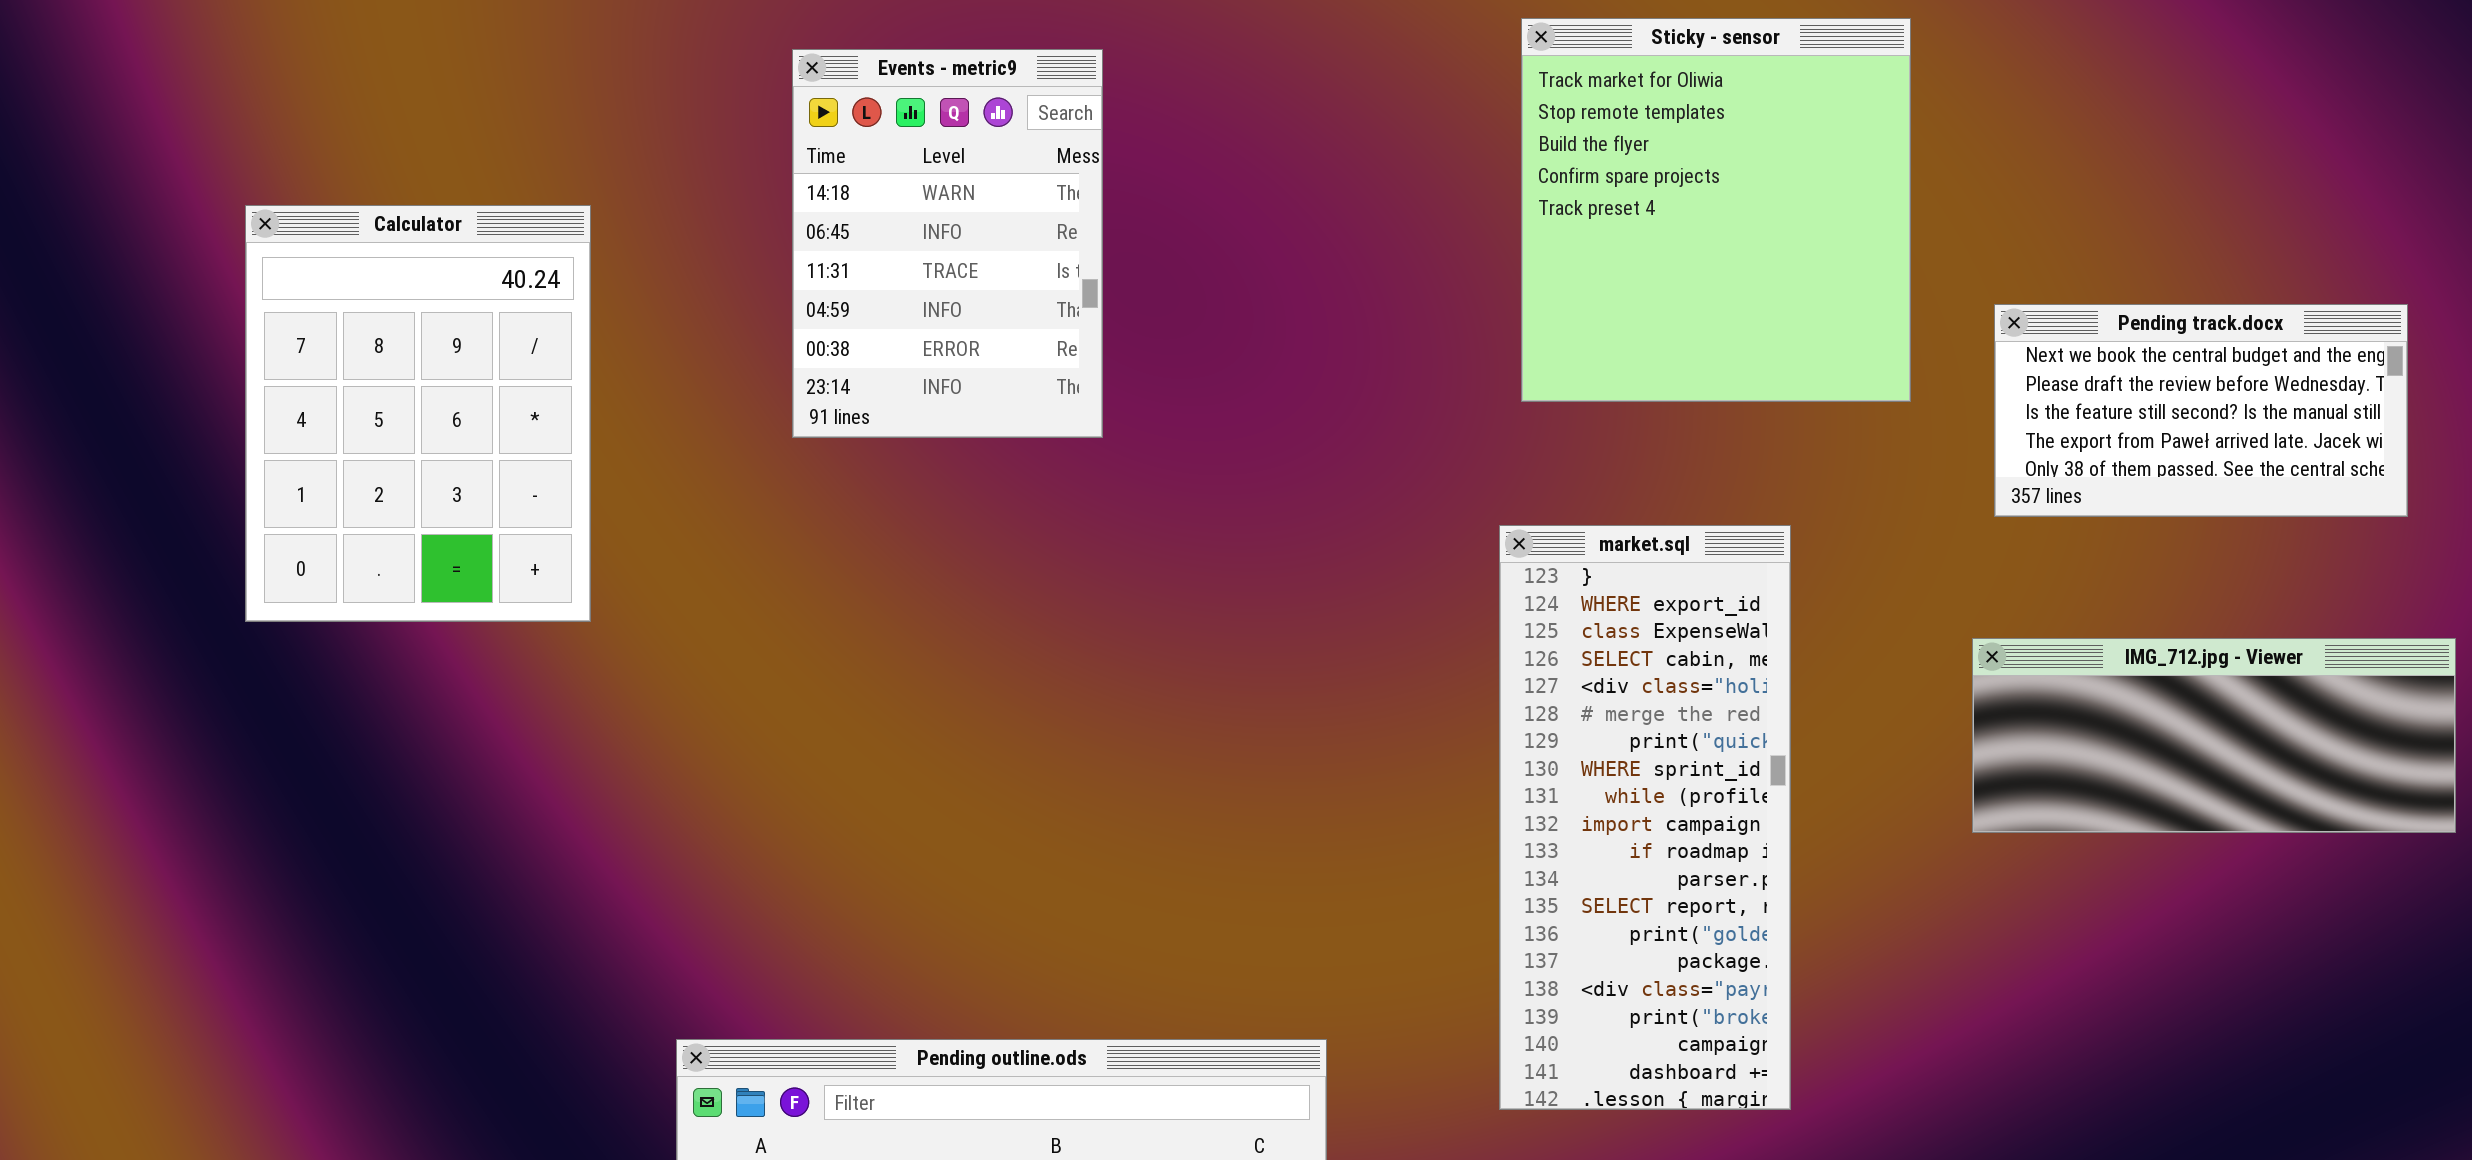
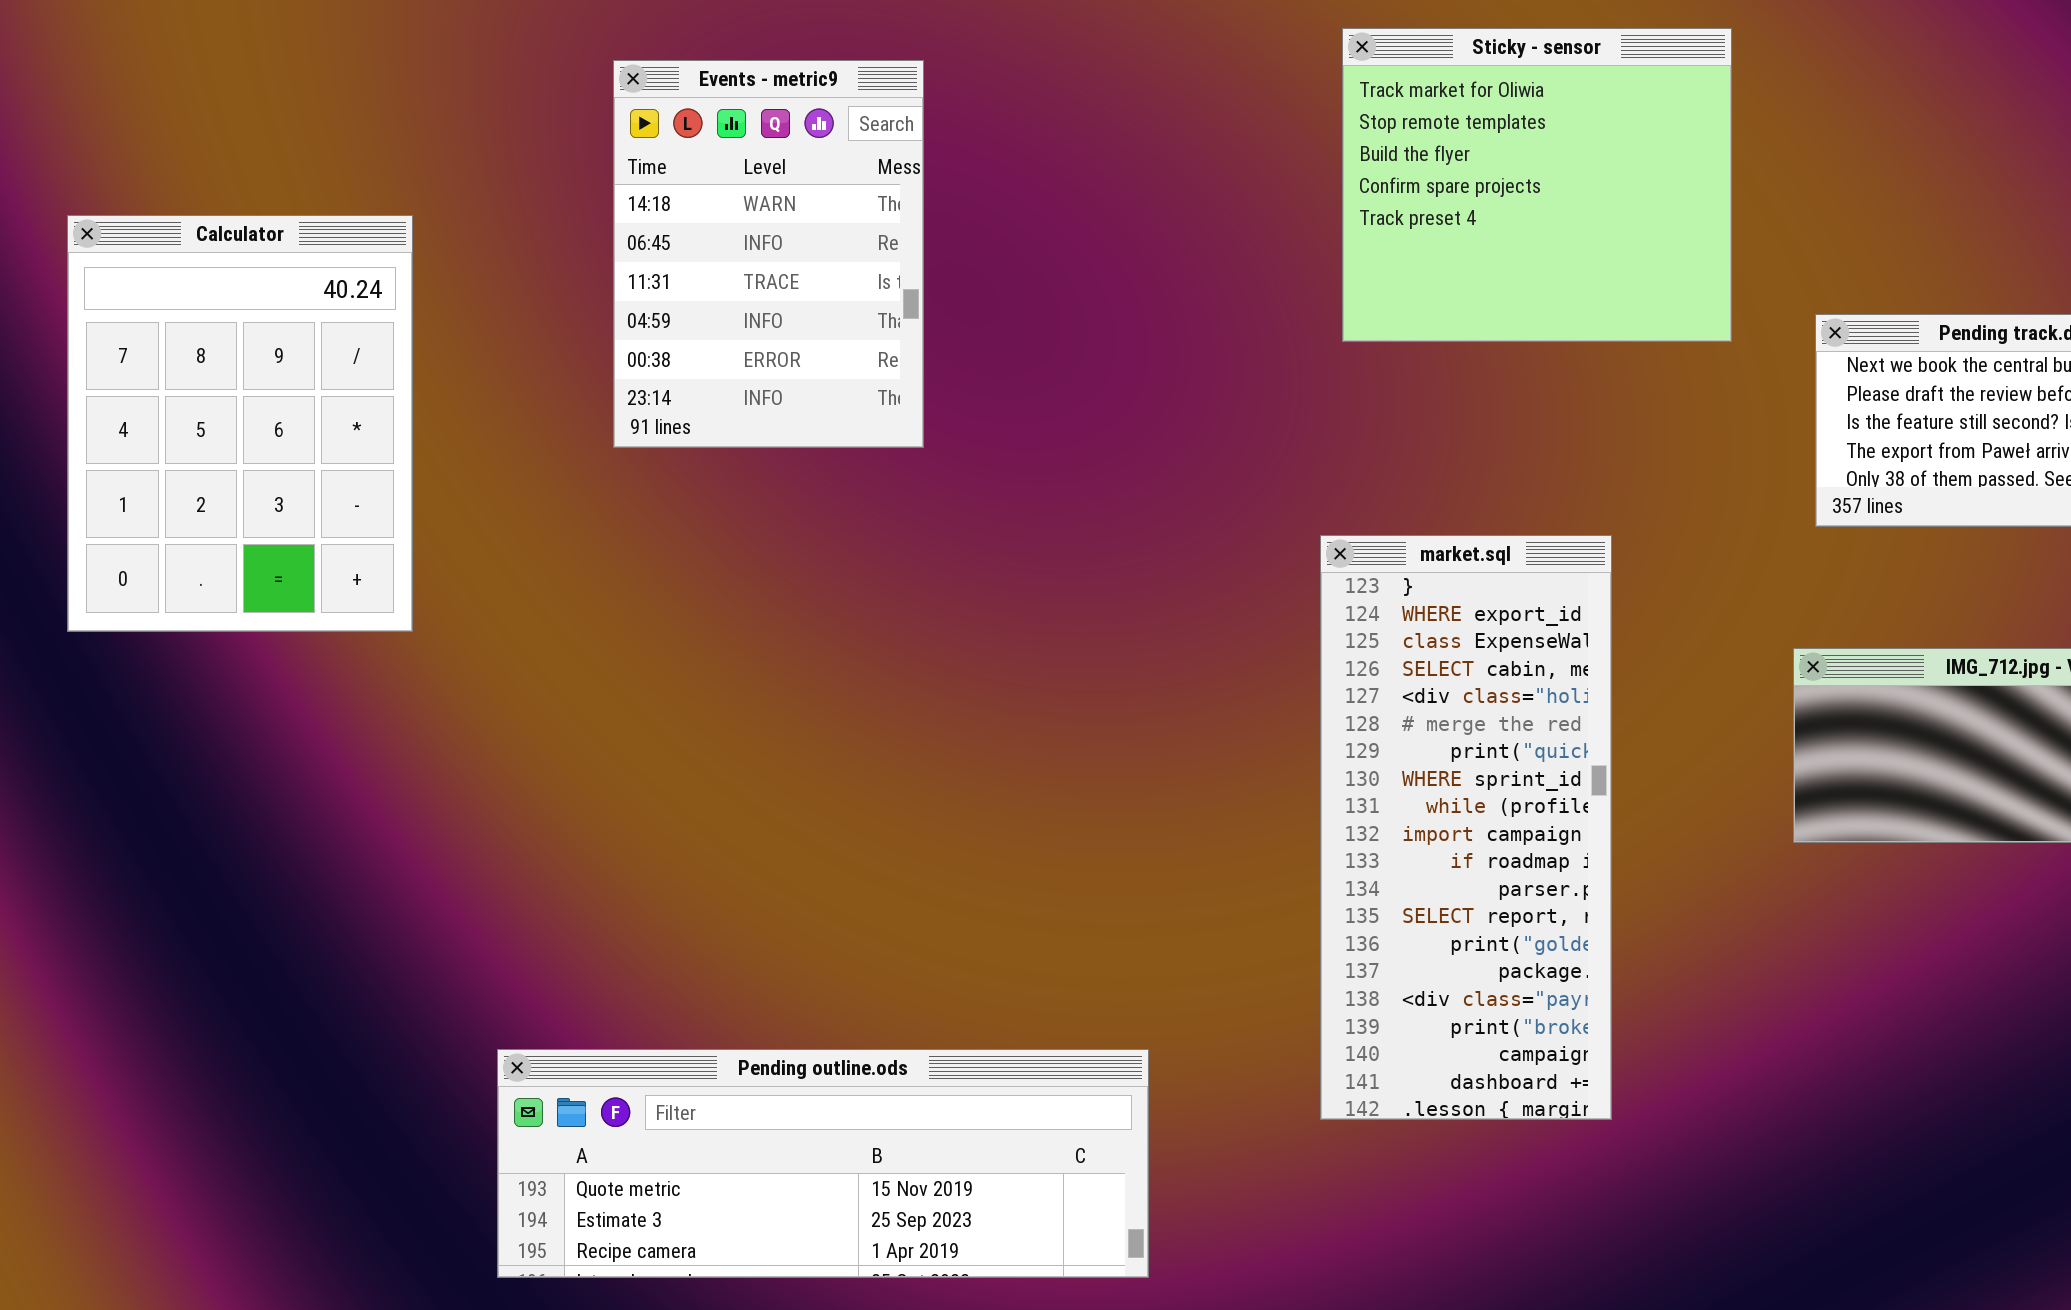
Sticky - sensor: [1521,18,1911,402] -> [1342,28,1732,342], resized

